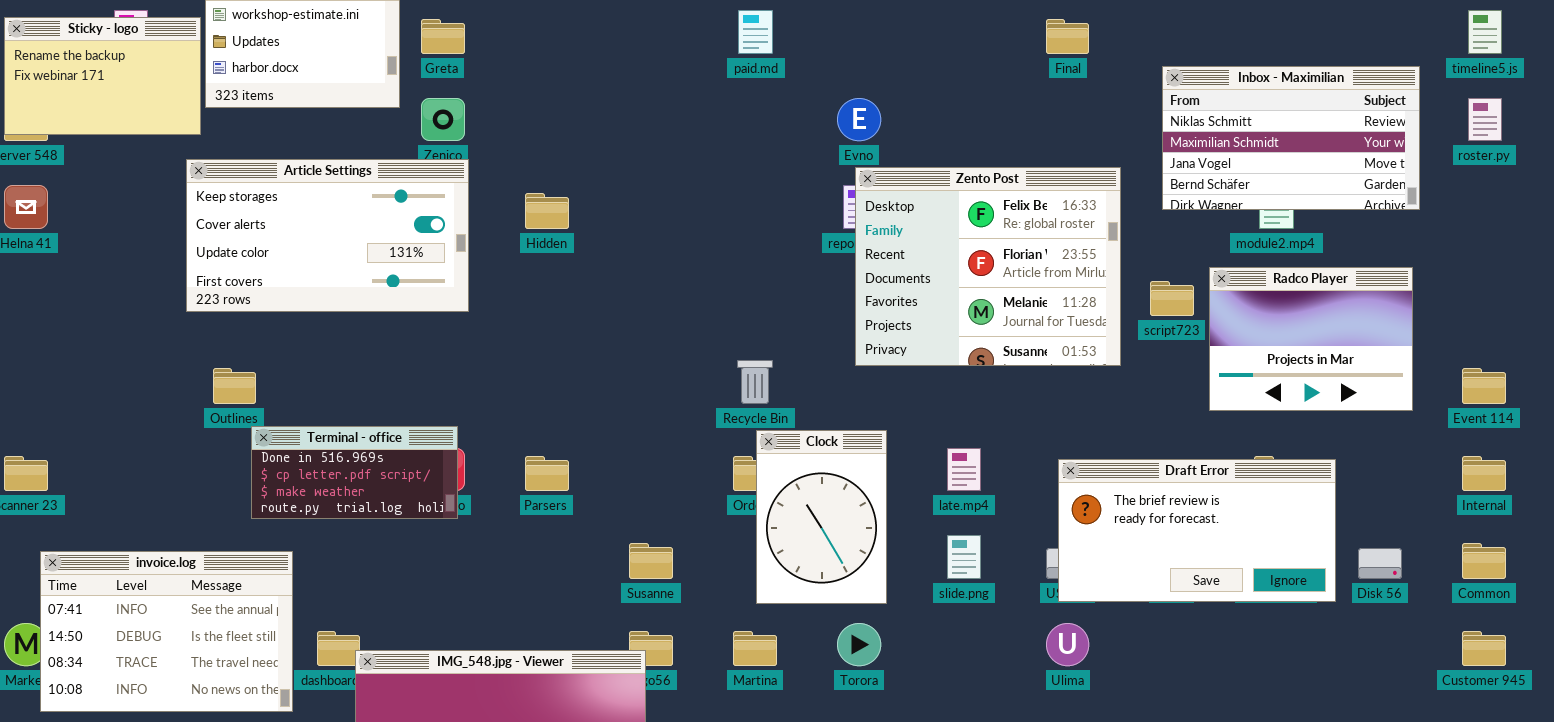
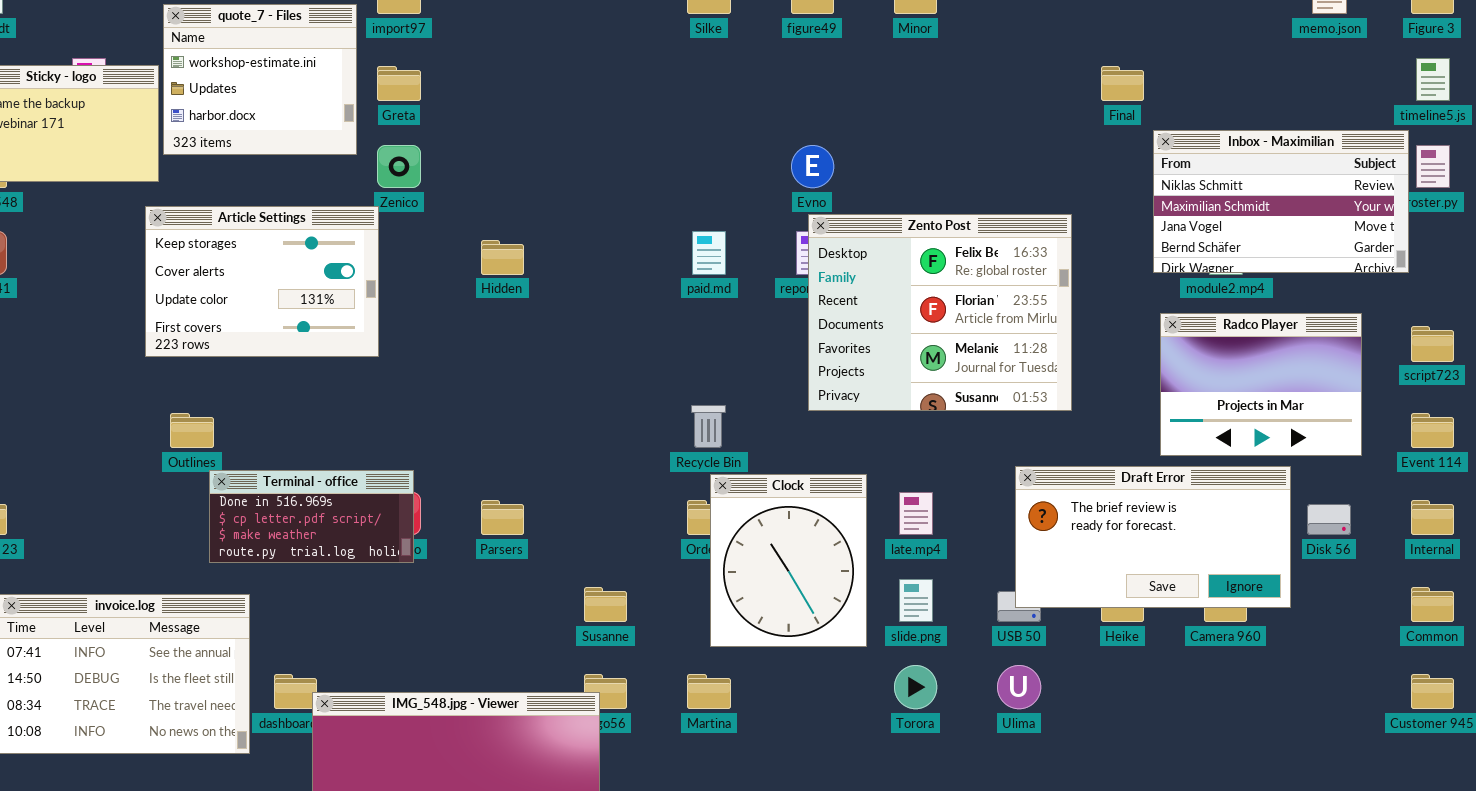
paid.md: [738,10,773,54] -> [692,231,726,275], moved
Final: [1046,19,1089,54] -> [1101,66,1144,101], moved
Inbox - Maximilian: [1162,66,1420,210] -> [1153,130,1409,273], moved
Article Settings: [186,159,469,312] -> [145,206,379,357], resized
script723: [1150,281,1194,316] -> [1411,326,1454,362], moved
Clock: [756,430,887,604] -> [710,474,867,647], resized
Draft Error: [1058,459,1336,602] -> [1015,466,1291,608], moved
Disk 56: [1358,548,1402,579] -> [1307,504,1351,535], moved
Torora: [837,623,881,666] -> [894,665,937,709], moved

